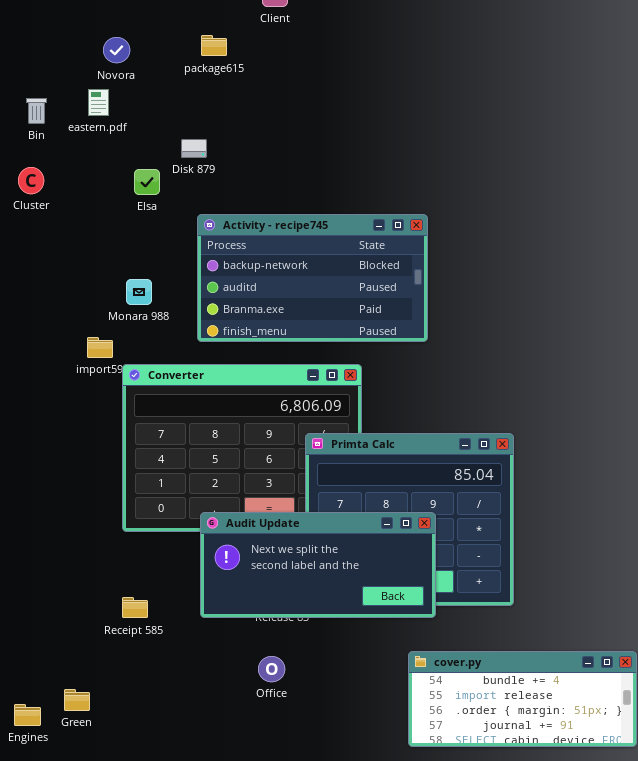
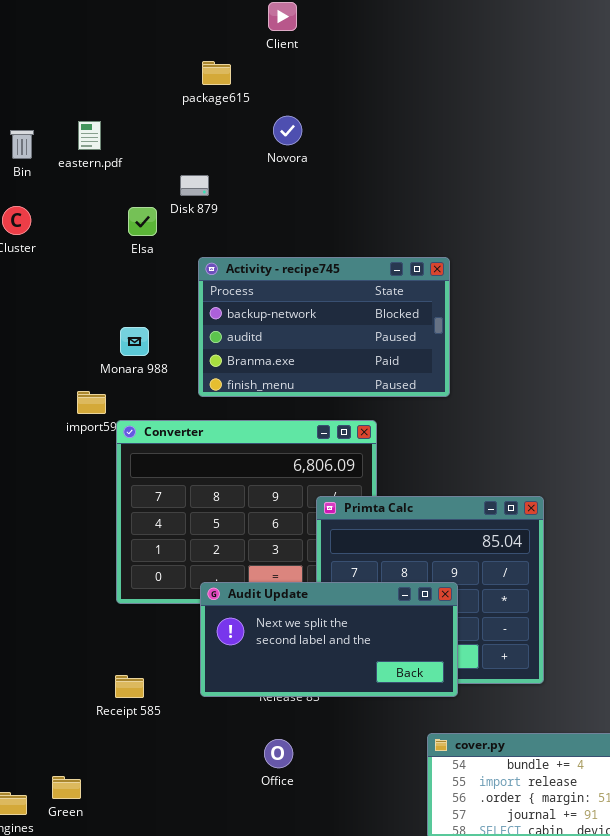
Novora: [103,37,130,63] -> [273,116,302,145], moved

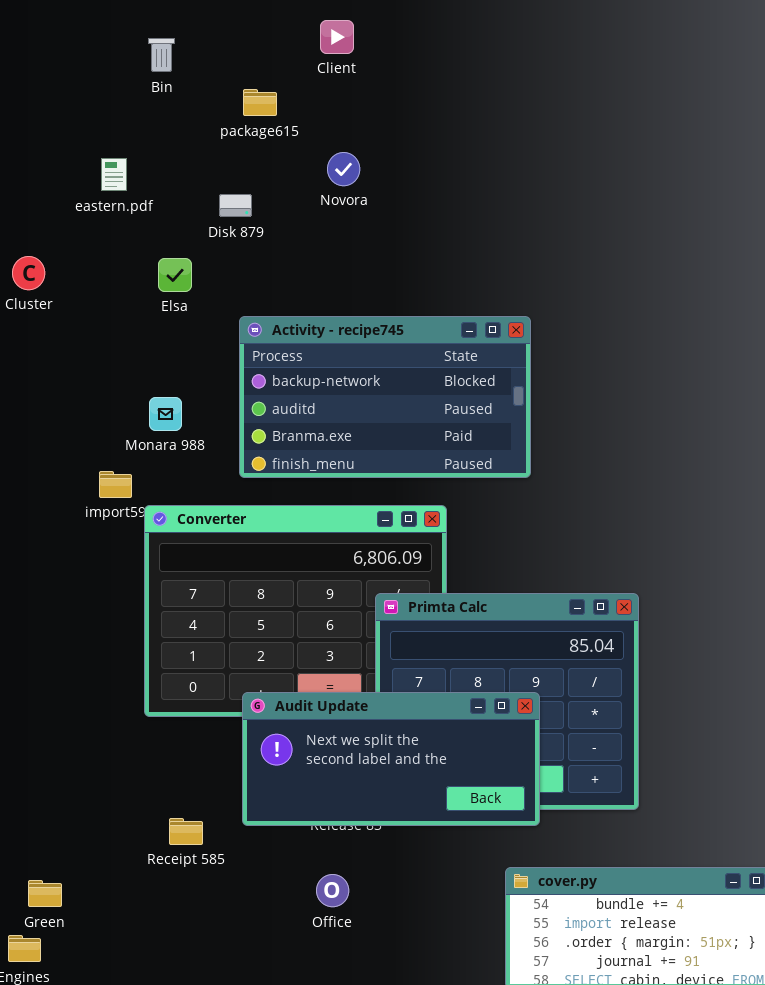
Bin: [10,130,34,159] -> [148,38,175,72], moved
Disk 879: [180,175,209,196] -> [219,194,252,217], moved
Receipt 585: [115,675,144,698] -> [169,818,203,845], moved
Green: [52,776,81,799] -> [28,880,62,907], moved

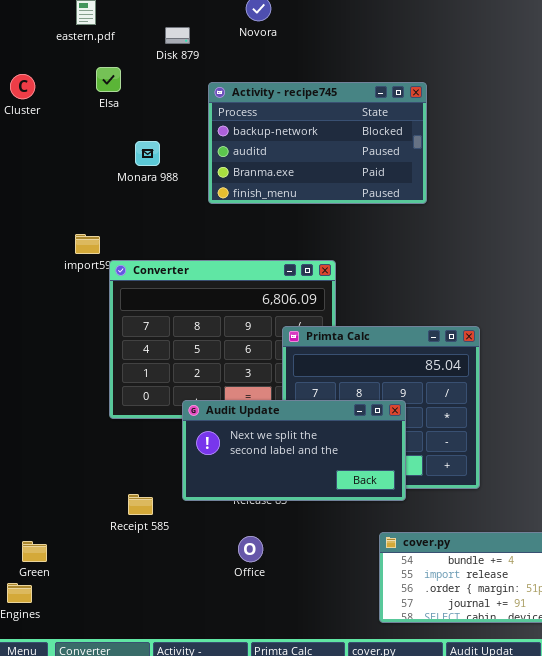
Elsa: [158,258,192,292] -> [96,67,121,92], moved
Activity - recipe745: [239,316,531,478] -> [208,82,427,204], moved
Monara 988: [149,397,182,431] -> [135,141,160,166], moved

